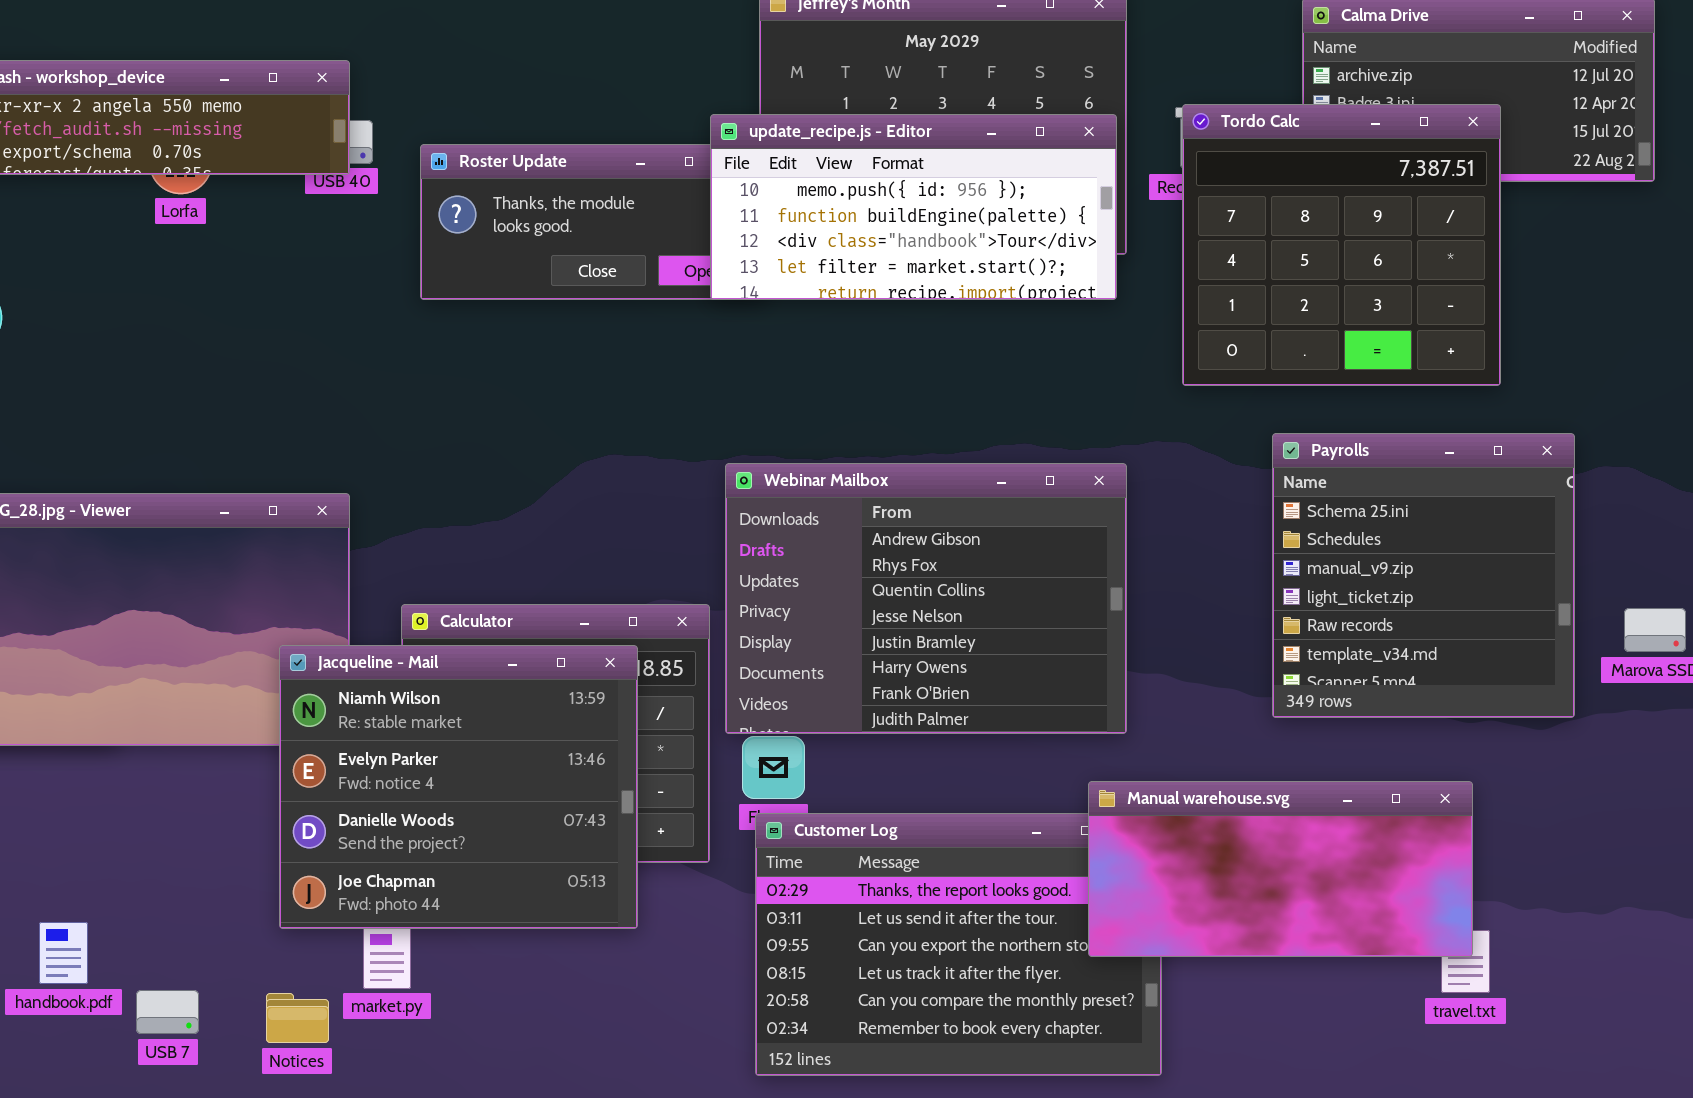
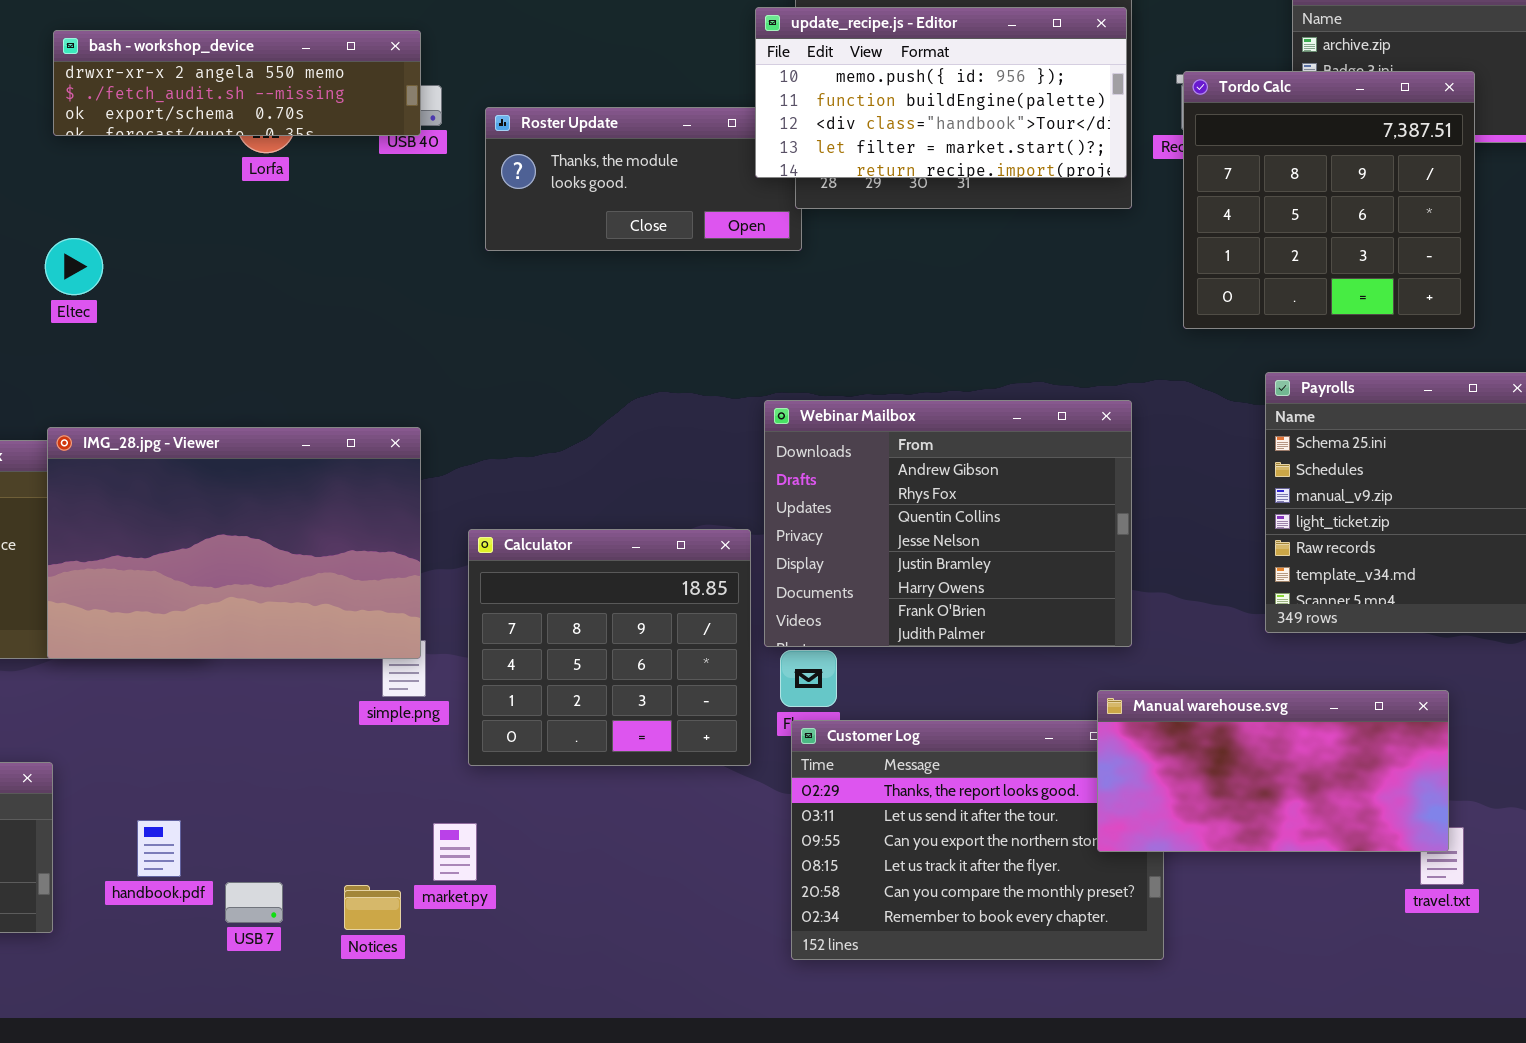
update_recipe.js - Editor: [710,114,1117,300] -> [755,7,1127,178], moved
Jacqueline - Mail: [279,645,638,929] -> none, closed

